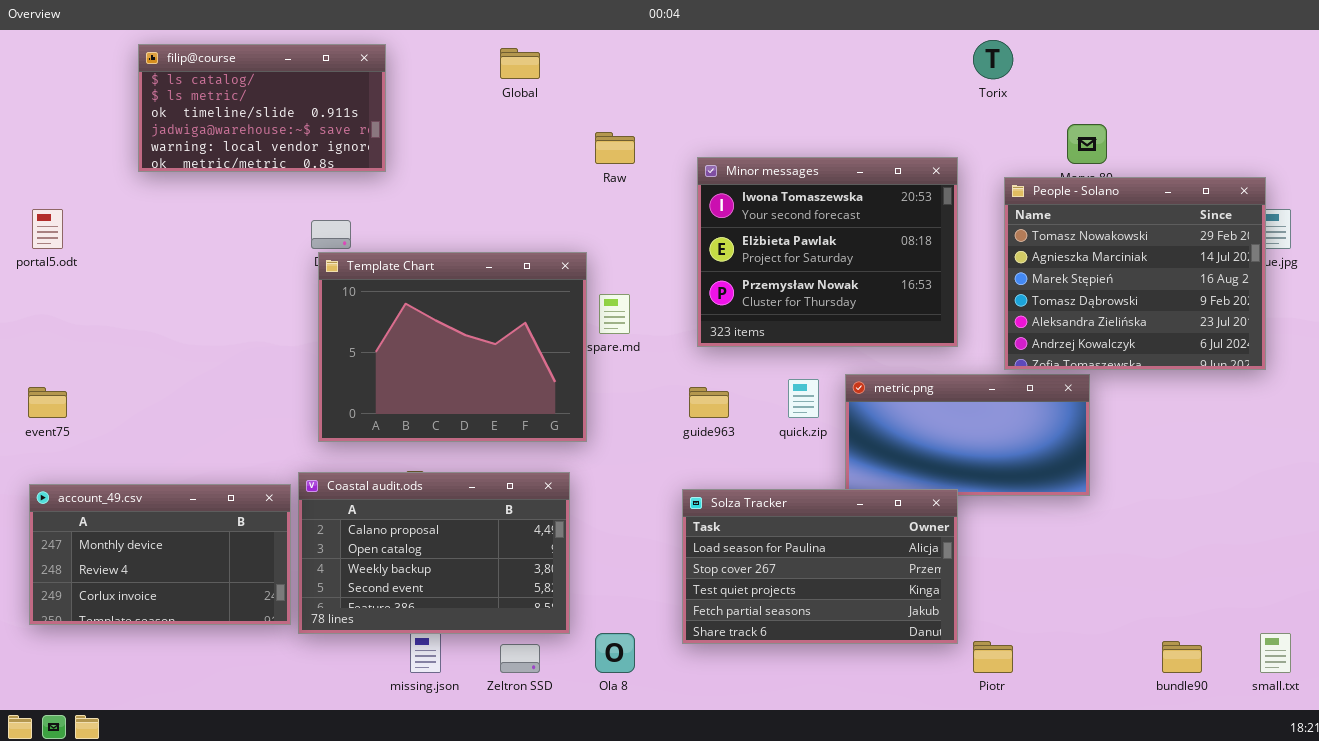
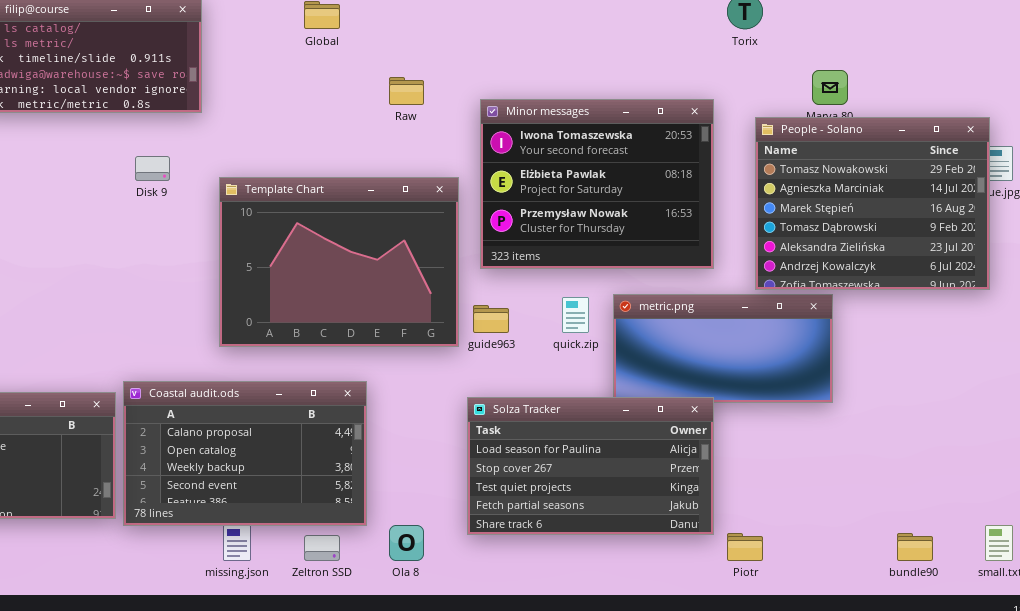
Template Chart: [318,252,587,442] -> [219,177,459,347], moved

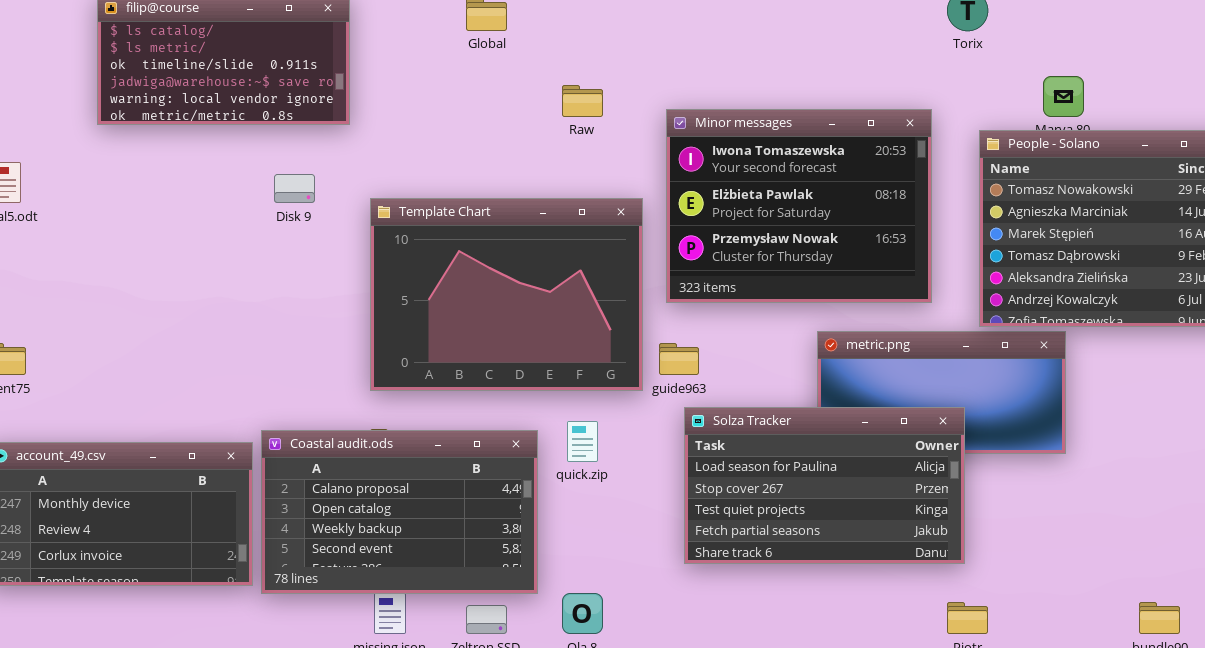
quick.zip: [562,297,589,333] -> [567,421,598,462], moved
Solza Tracker: [467,397,714,535] -> [684,407,965,564], moved

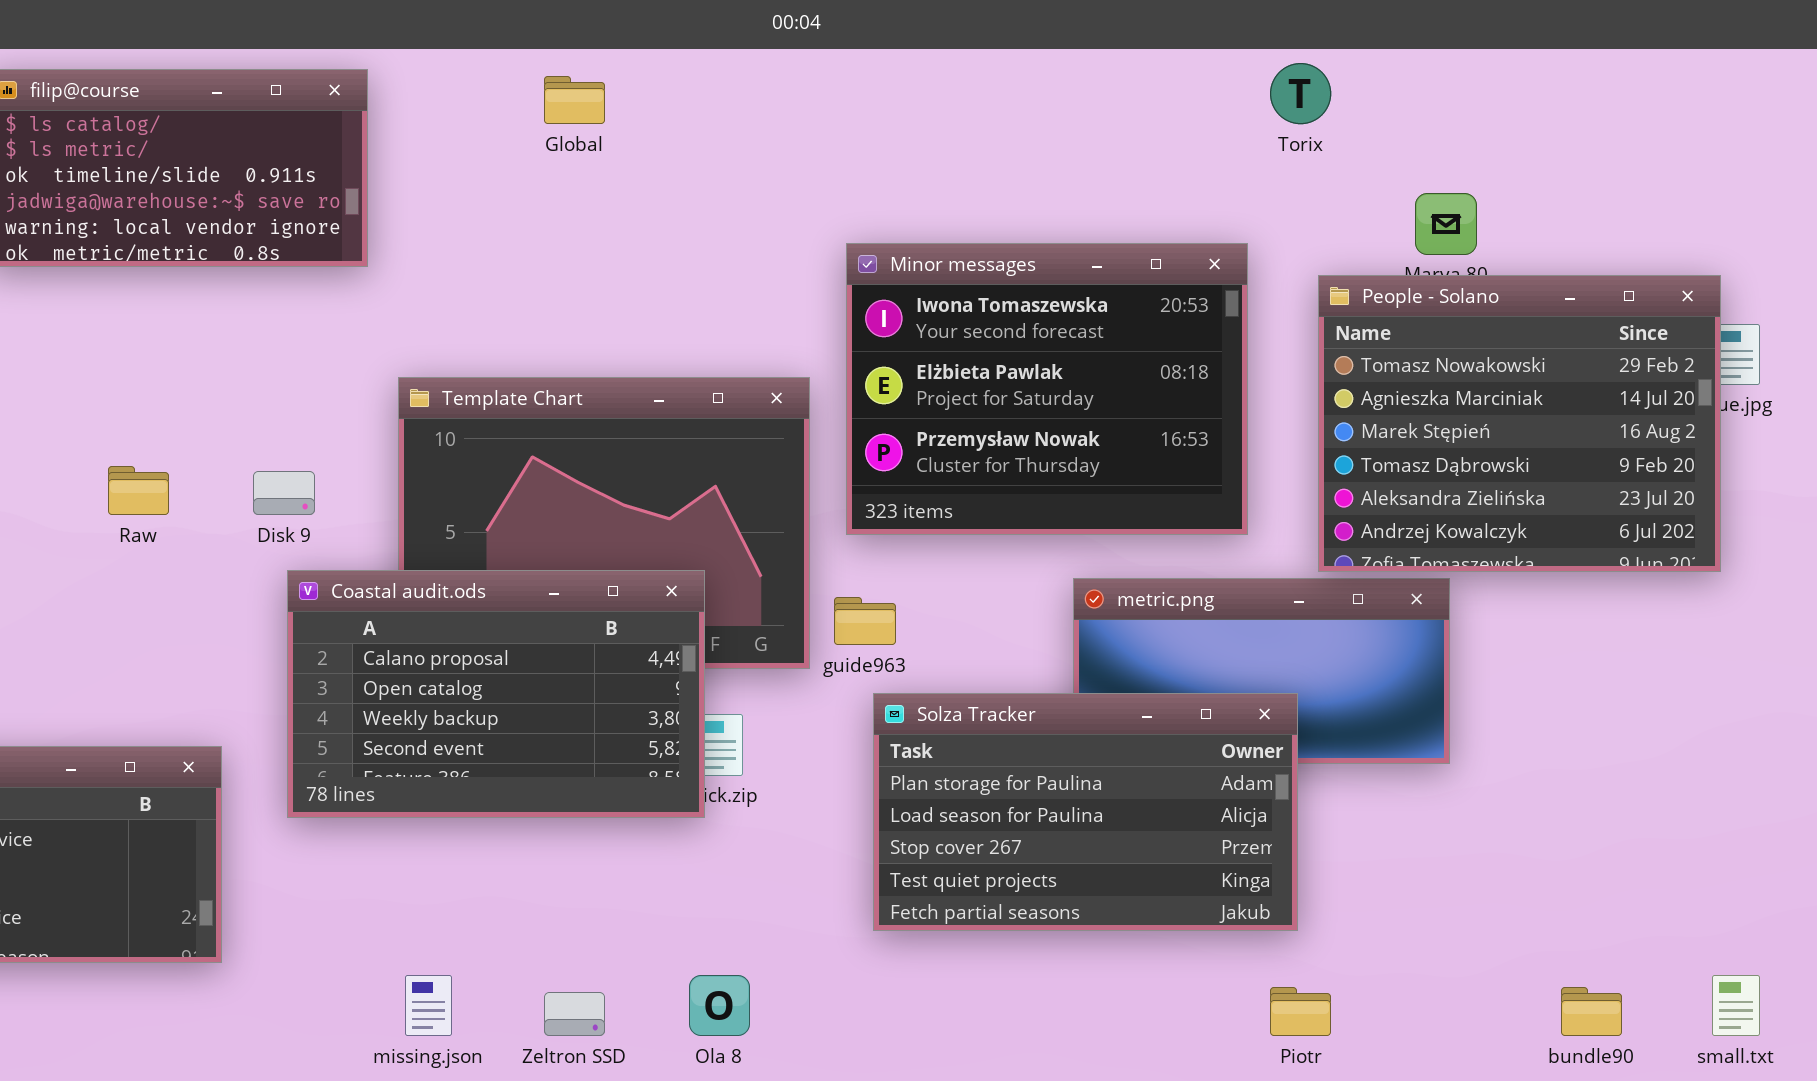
Raw: [562,85,603,117] -> [108,466,169,515], moved
Disk 9: [274,174,315,203] -> [253,471,315,515], moved
Solza Tracker: [684,407,965,564] -> [873,693,1298,931], scrolled up 1 row
Coastal audit.ods: [261,430,538,594] -> [287,570,705,818], moved

